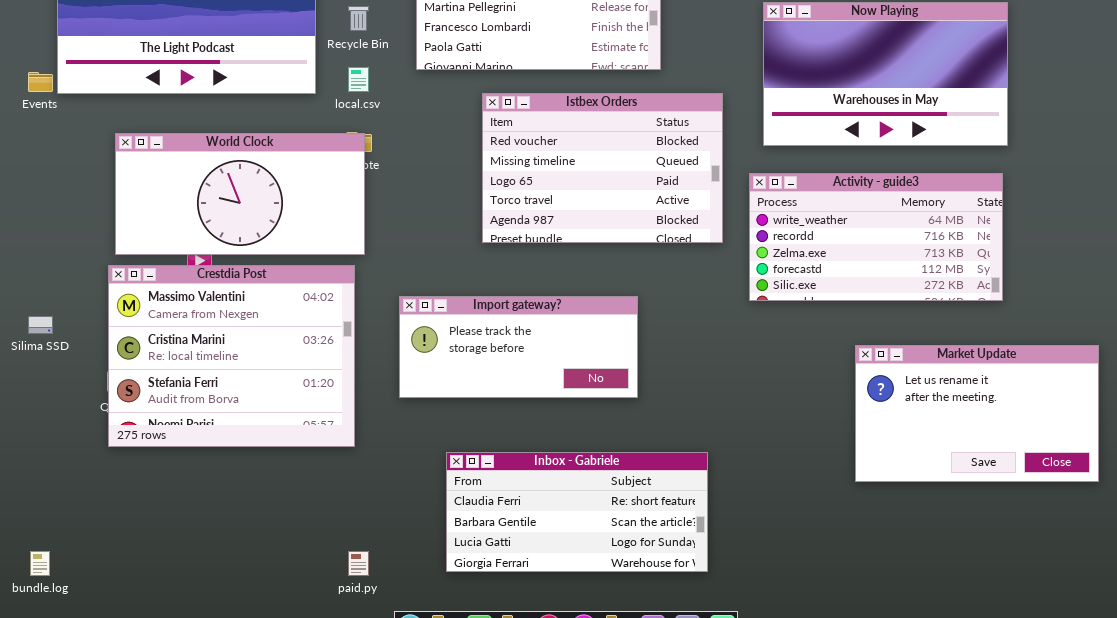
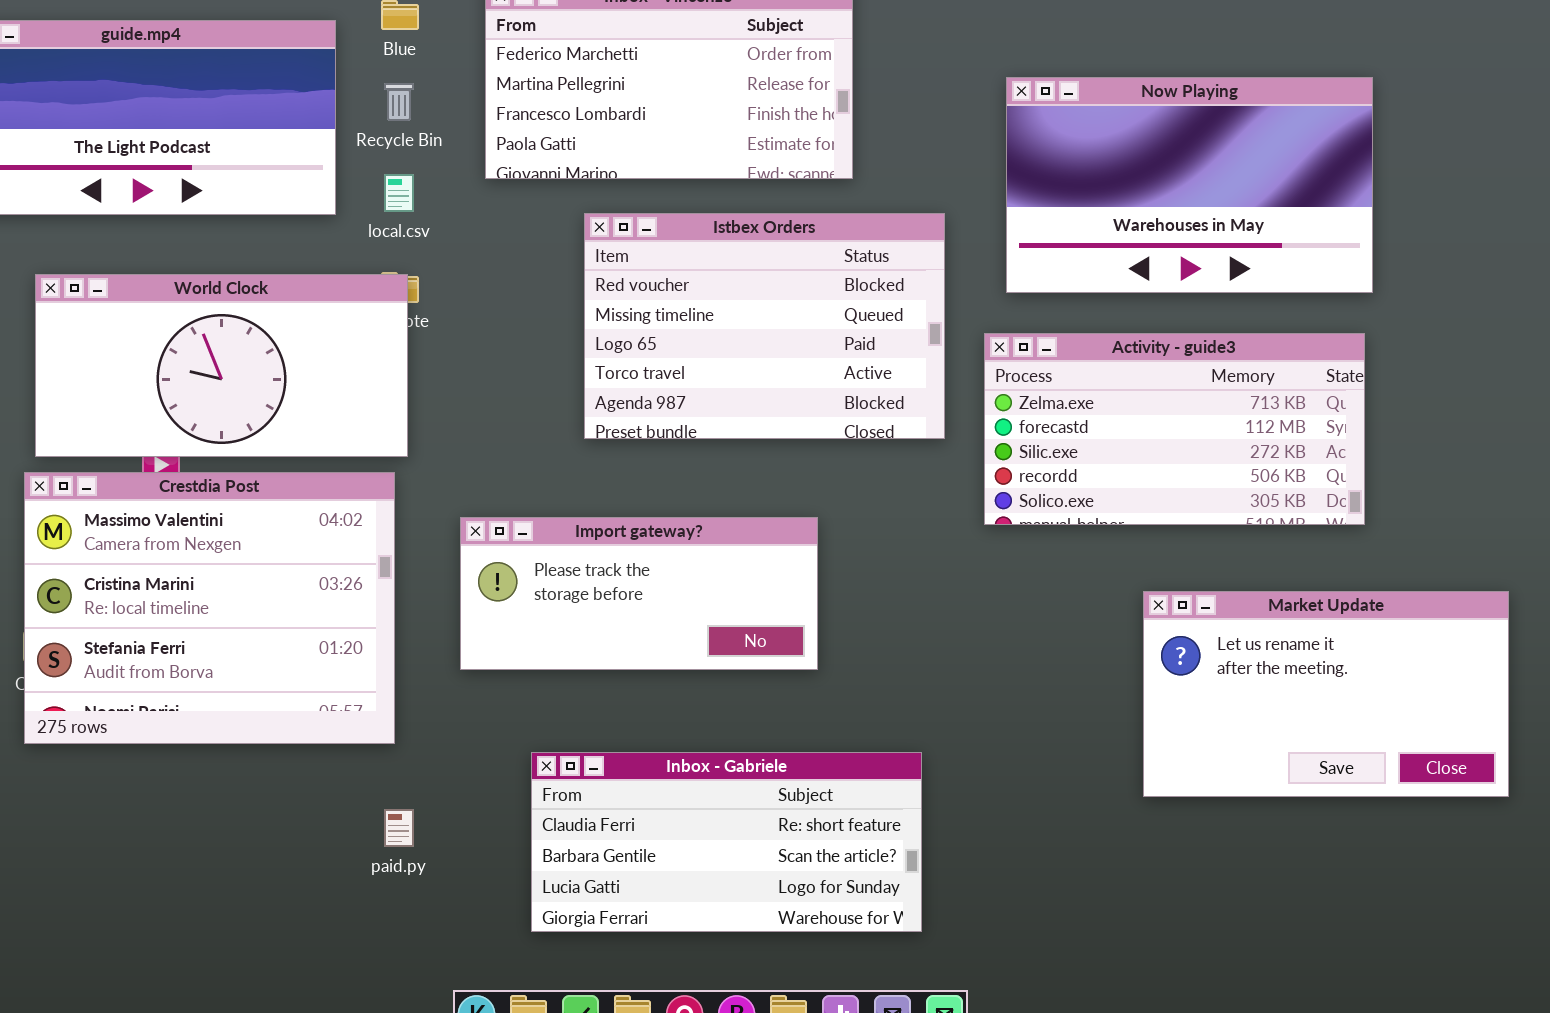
Activity - guide3: [749,173,1003,301] -> [984,333,1365,525], scrolled down 2 rows
paid.py: [348,551,369,576] -> [384,809,414,847], moved

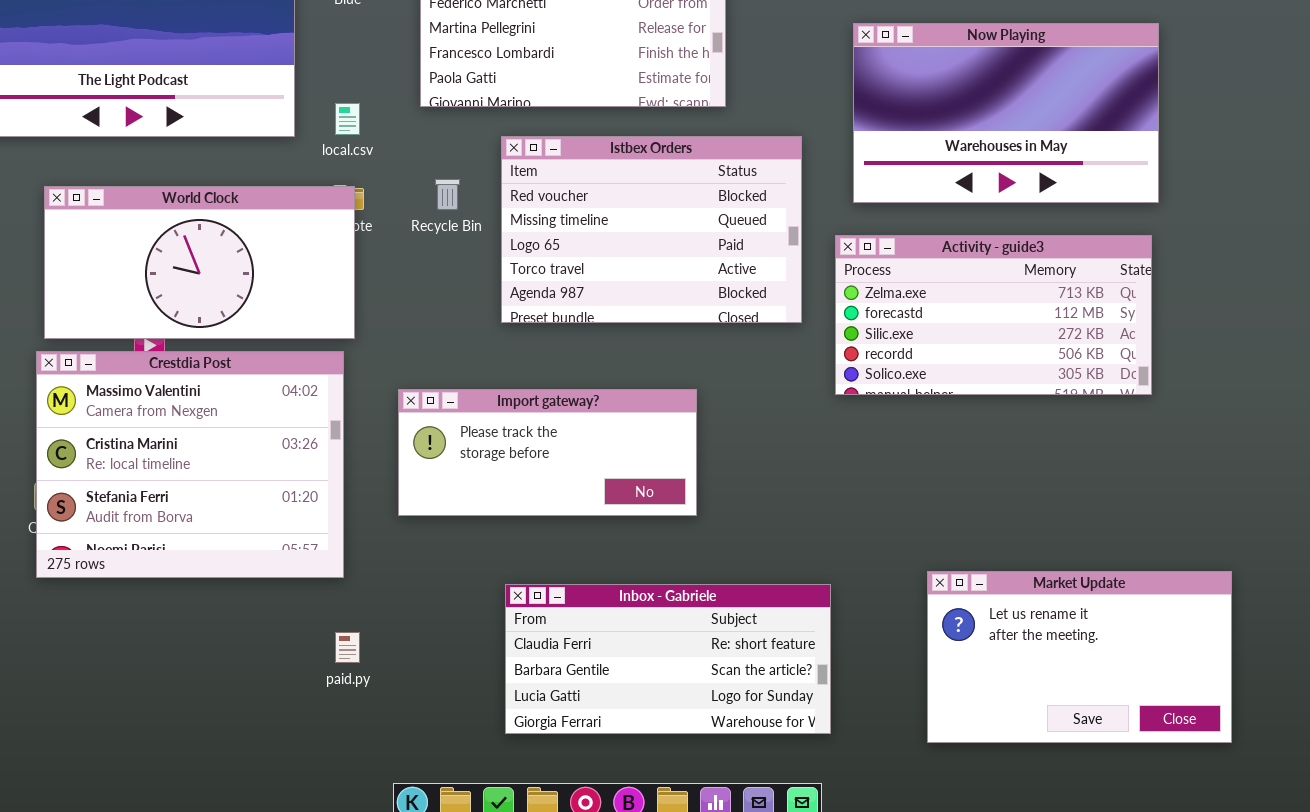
Recycle Bin: [384,83,414,121] -> [435,179,460,210], moved
Market Update: [1143,591,1509,797] -> [927,571,1232,743], moved
Inbox - Gabriele: [531,752,922,932] -> [505,584,831,734], moved

